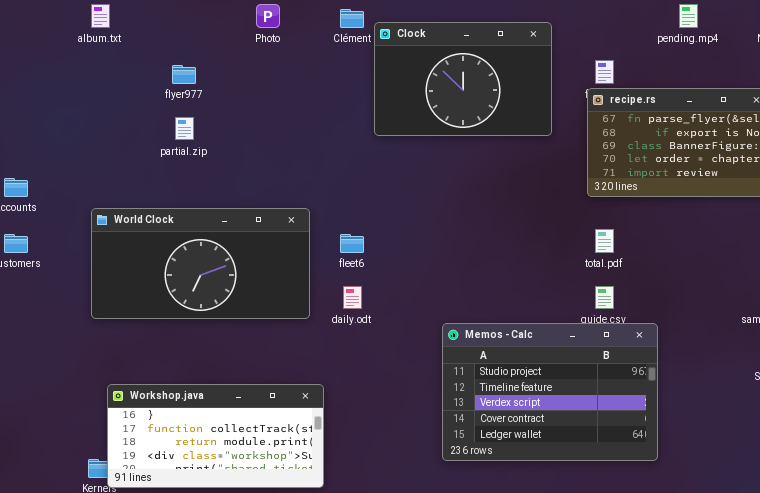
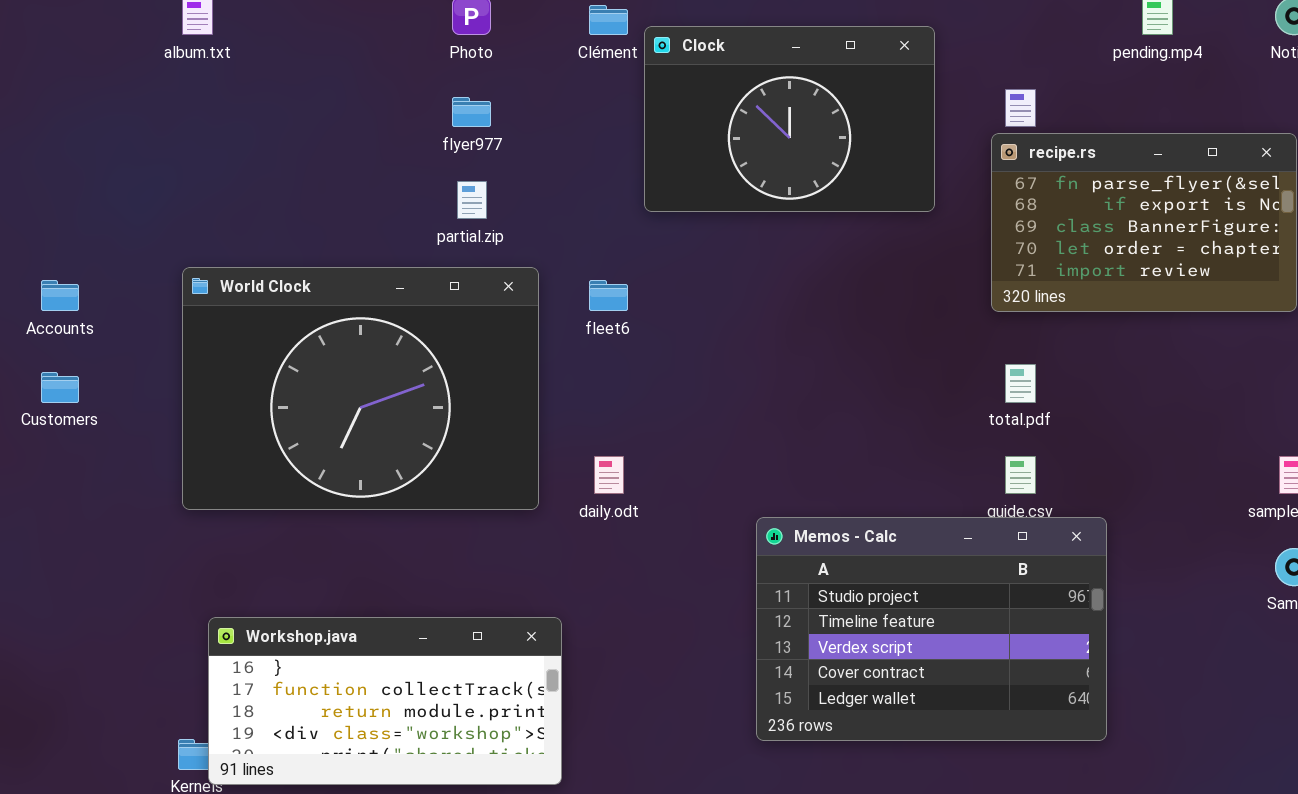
flyer977: [172,65,196,84] -> [452,97,491,127], moved
partial.zip: [175,117,194,140] -> [457,181,487,219], moved
World Clock: [91,208,310,319] -> [182,267,539,510], resized
fleet6: [340,234,364,253] -> [589,280,628,311], moved

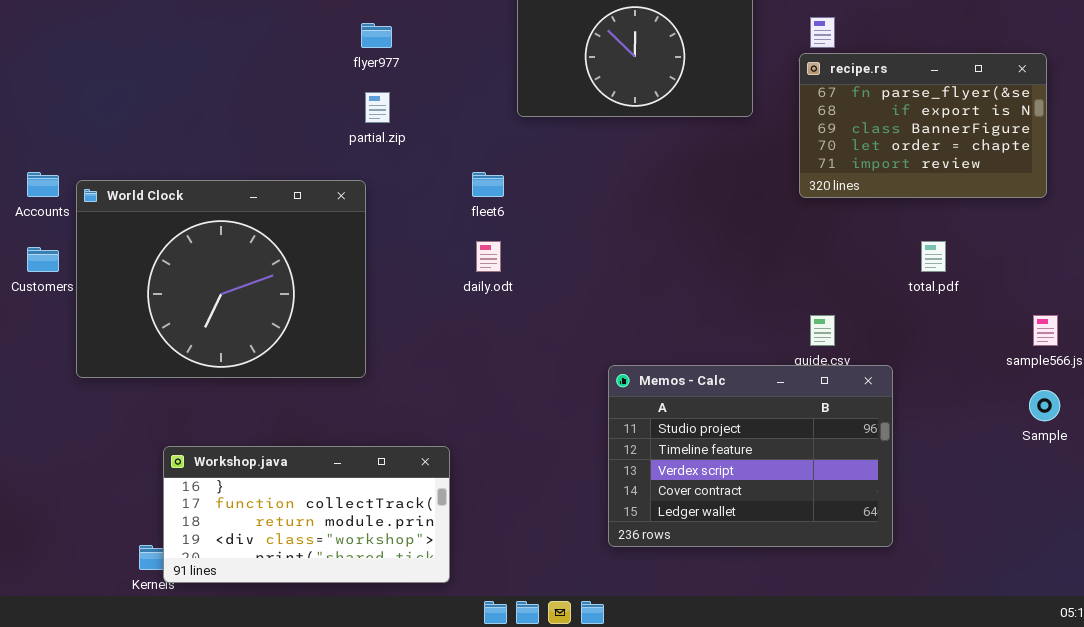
World Clock: [182,267,539,510] -> [76,180,366,378], moved
total.pdf: [1005,364,1036,403] -> [921,241,946,272], moved
daily.odt: [594,456,624,494] -> [476,241,501,272], moved

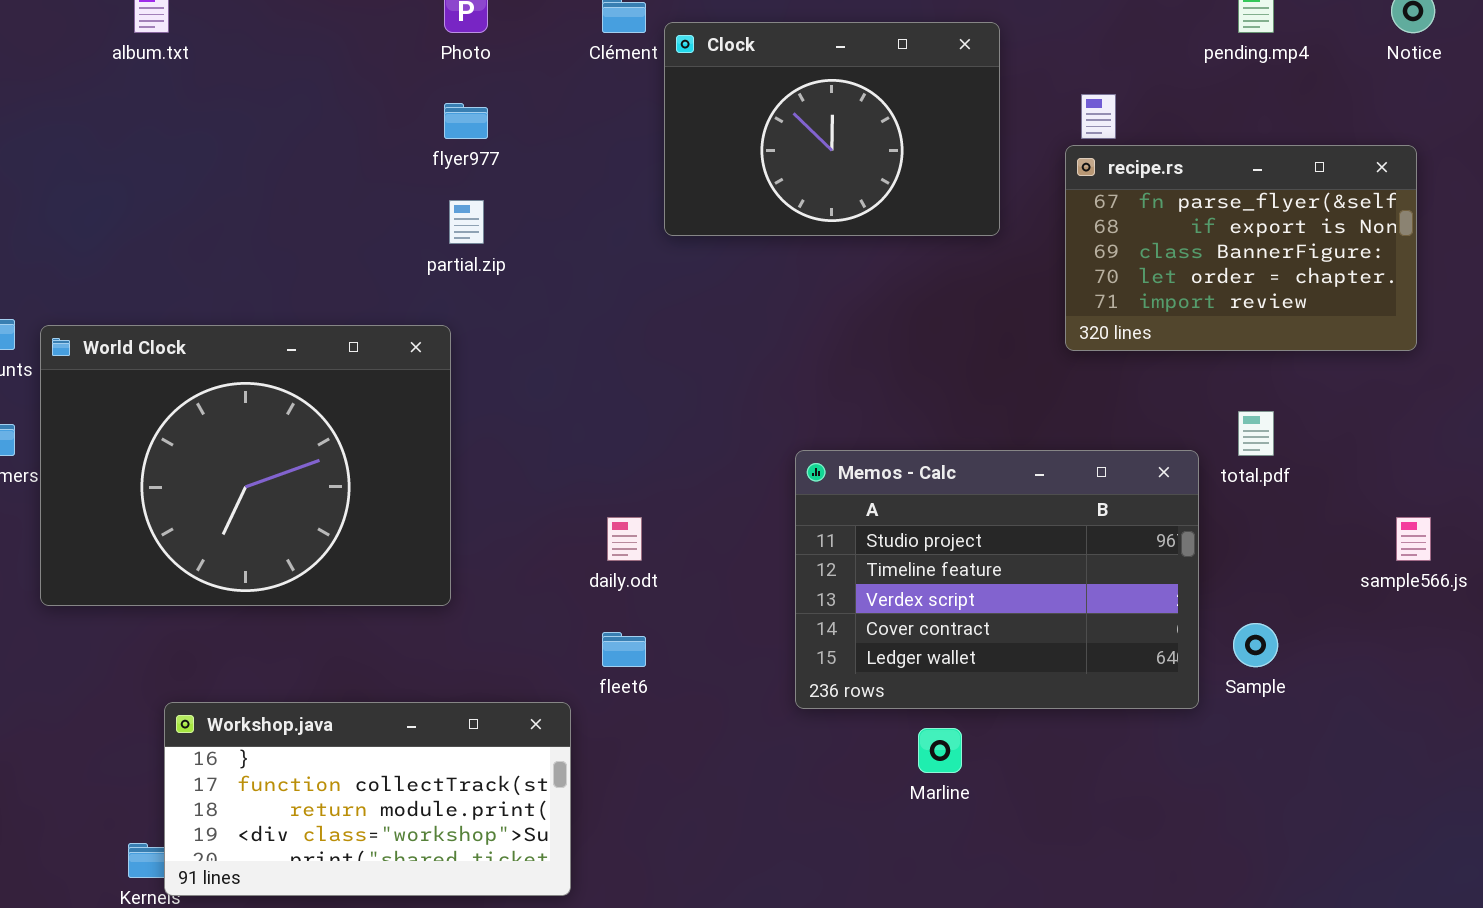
fleet6: [472,172,504,197] -> [602,632,646,667], moved
daily.odt: [476,241,501,272] -> [607,517,642,561], moved
Memos - Calc: [608,365,893,547] -> [795,450,1199,709], moved
Sample: [1029,390,1060,421] -> [1233,623,1278,667], moved

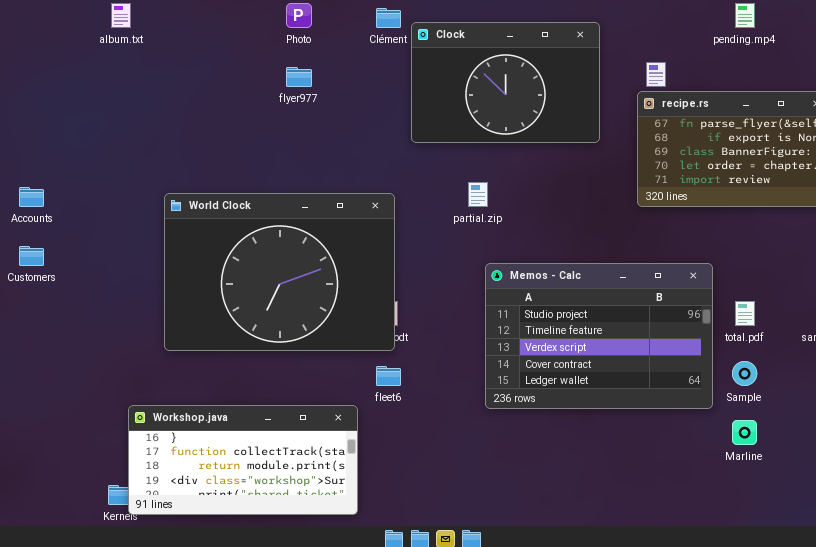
partial.zip: [449,200,484,244] -> [468,182,488,207], moved
World Clock: [40,325,451,606] -> [164,193,395,351], moved
total.pdf: [1238,411,1274,456] -> [735,301,755,326], moved
Marline: [918,728,962,773] -> [732,420,757,445], moved

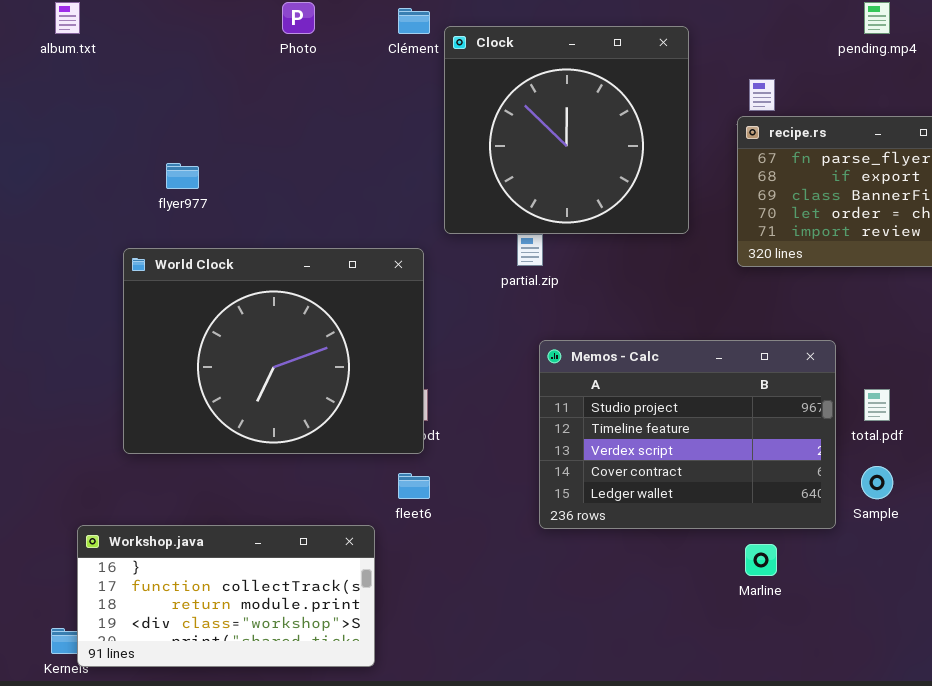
Clock: [411,22,600,143] -> [444,26,689,234], resized
flyer977: [286,67,312,87] -> [166,163,199,189], moved
Marline: [732,420,757,445] -> [745,544,777,576], moved

